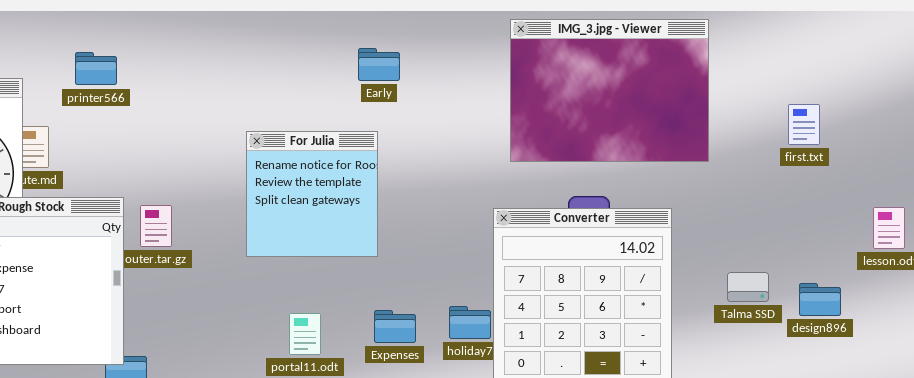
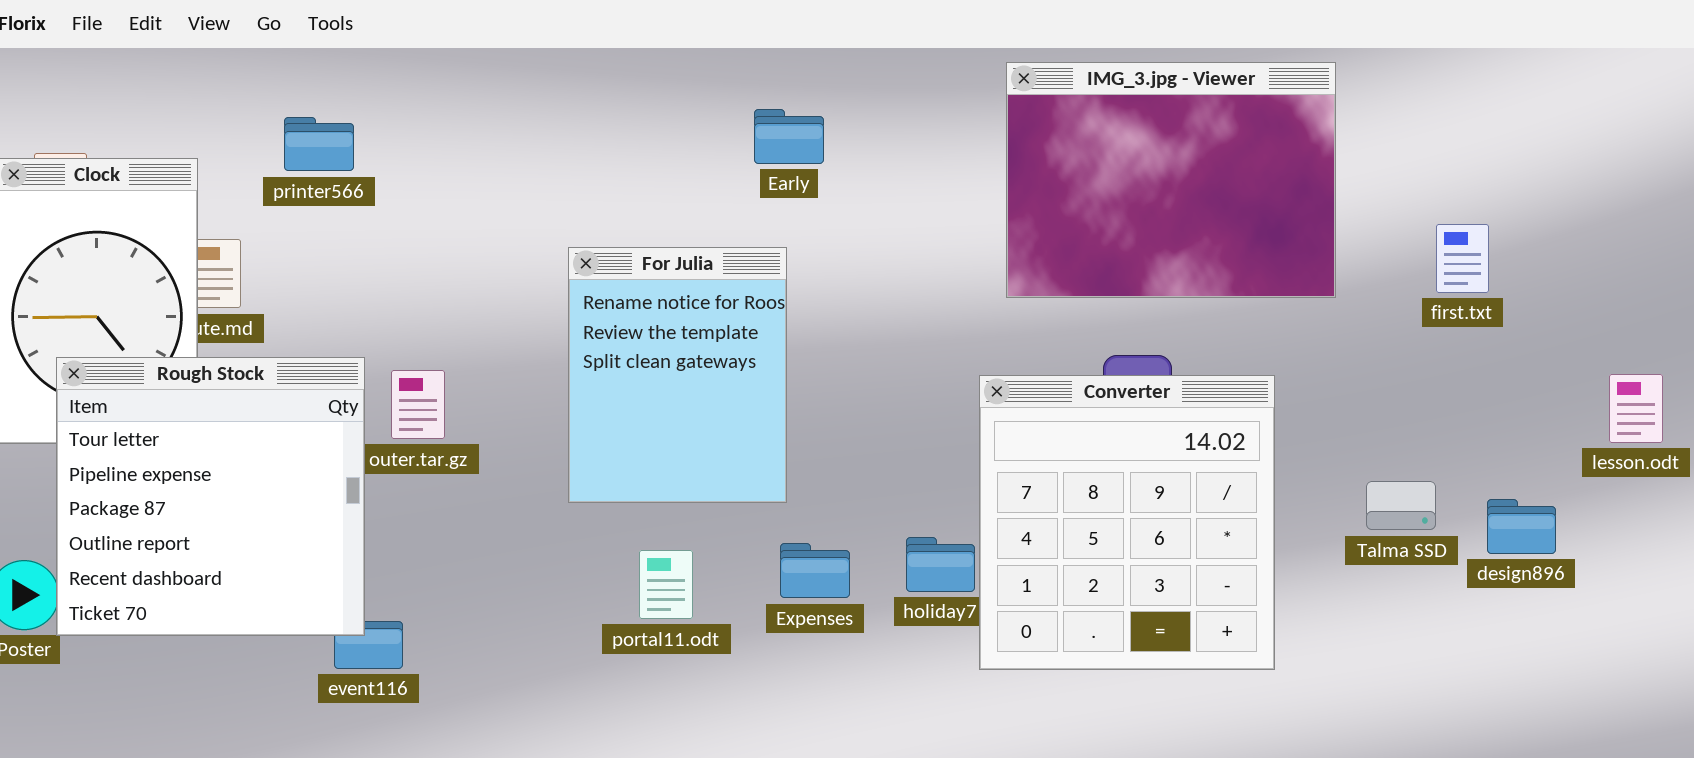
first.txt: [788,104,820,145] -> [1436,224,1489,293], moved
For Julia: [246,131,378,257] -> [568,247,787,503], resized

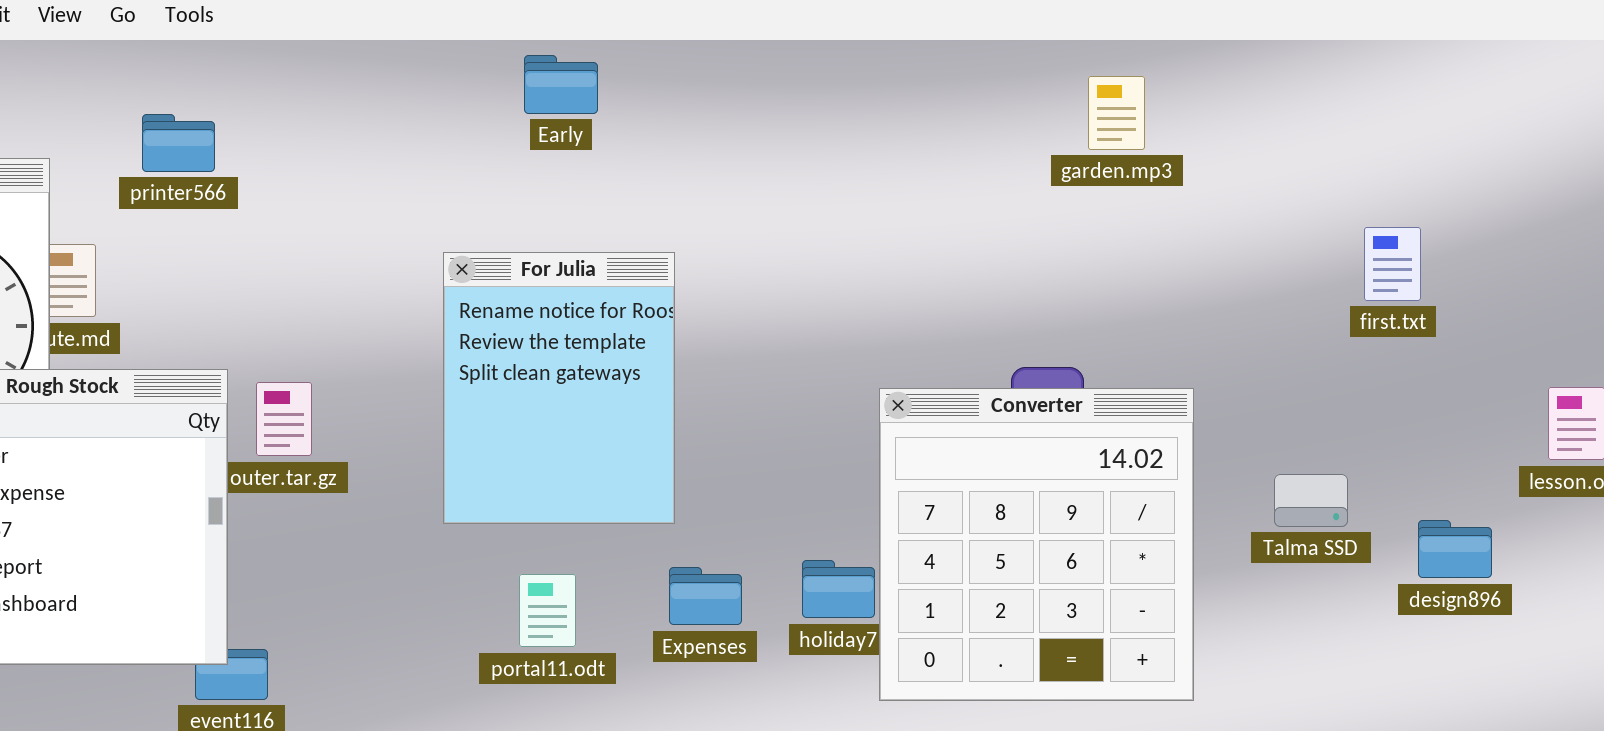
IMG_3.jpg - Viewer: [1006,62,1336,298] -> none, closed
Early: [754,109,824,164] -> [524,55,598,114], moved
Talma SSD: [1366,481,1436,530] -> [1274,474,1348,527], moved

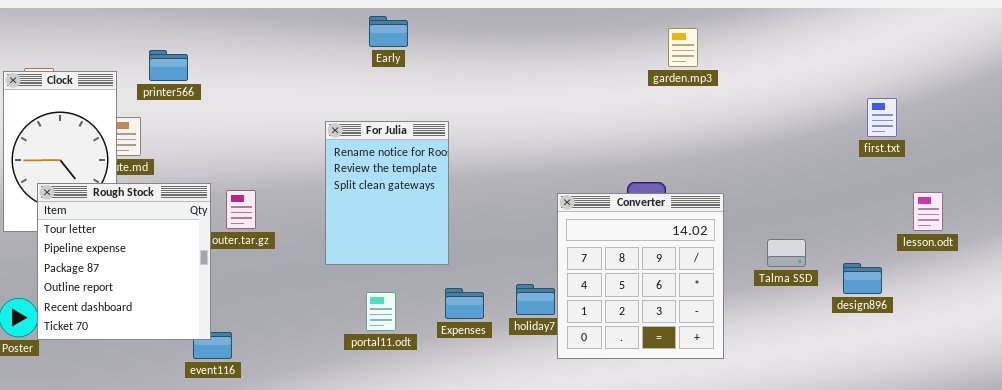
printer566: [142,114,215,172] -> [149,50,188,81], moved
first.txt: [1364,227,1421,301] -> [867,98,897,137], moved

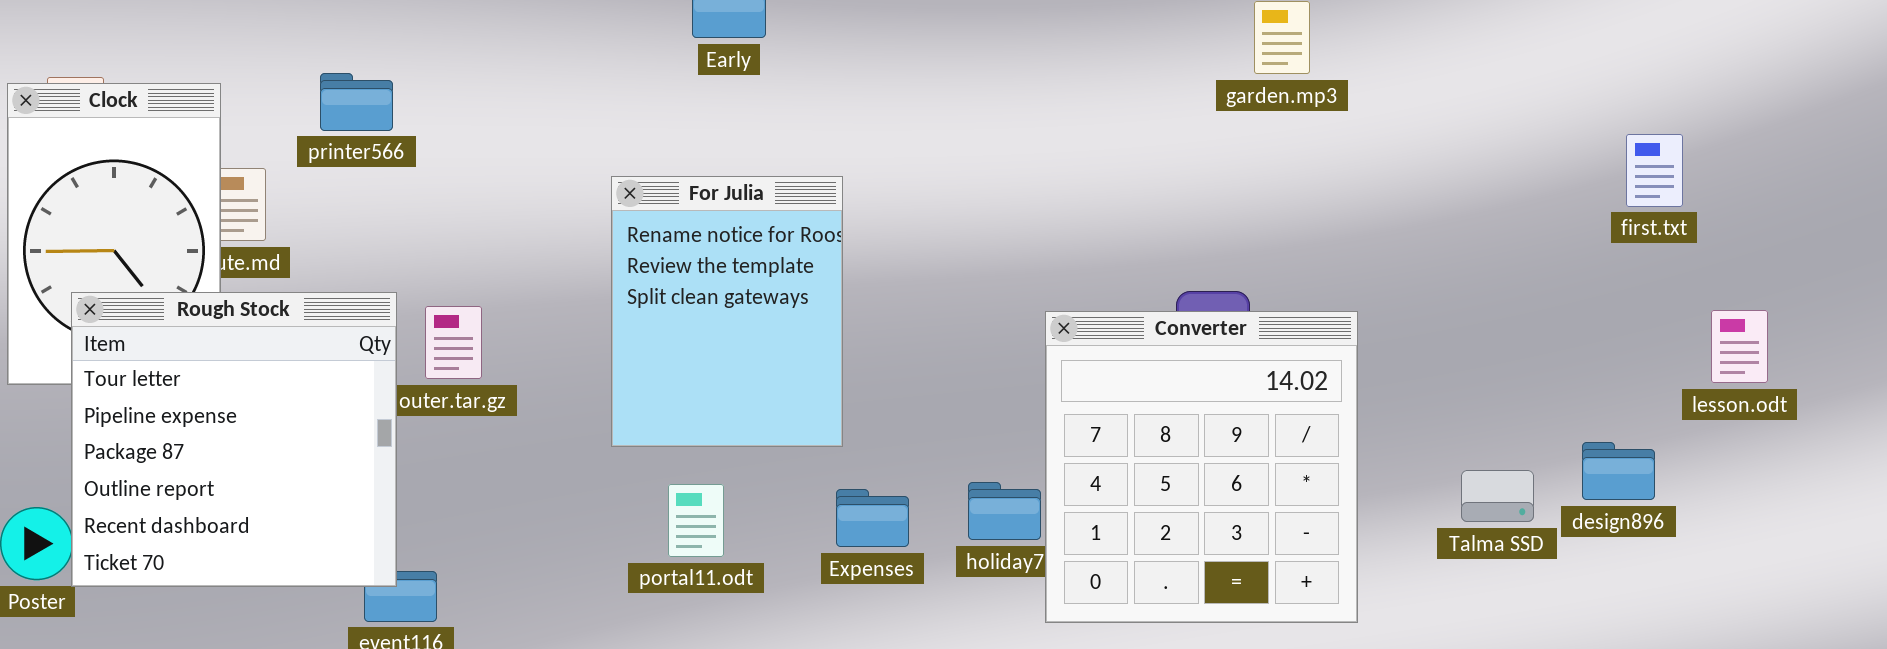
printer566: [149,50,188,81] -> [320,73,393,131], moved
Talma SSD: [767,239,806,267] -> [1461,470,1534,522], moved
portal11.odt: [366,292,396,331] -> [668,484,724,557], moved

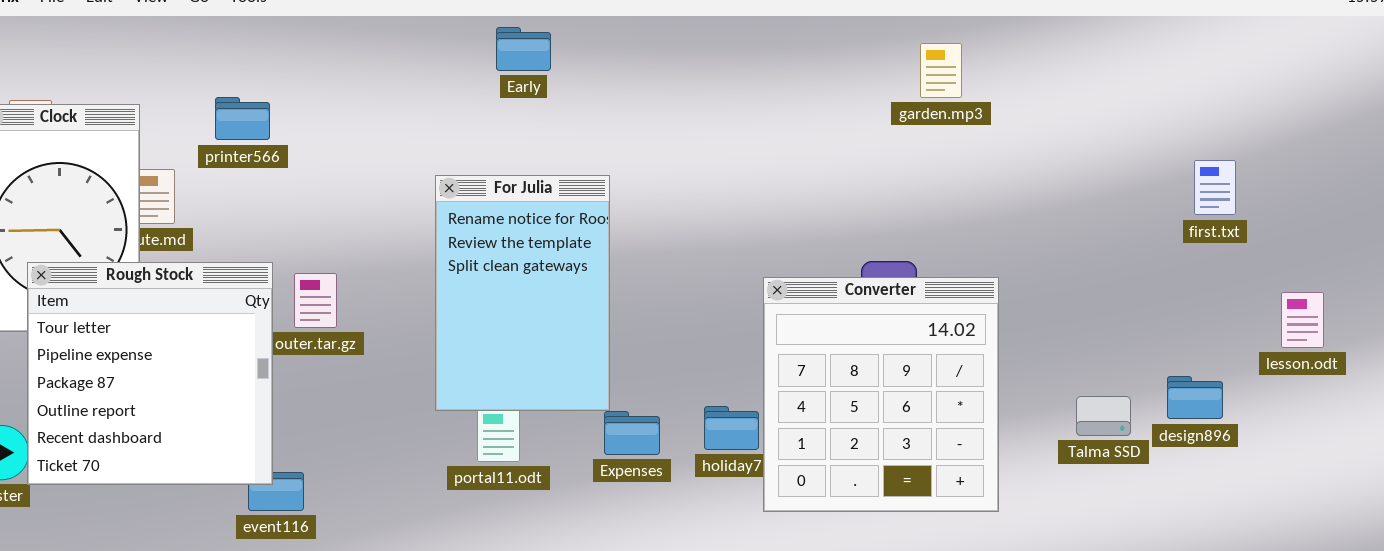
first.txt: [1626,134,1683,207] -> [1194,160,1236,215], moved
For Julia: [611,176,843,447] -> [435,175,610,411], resized
lesson.odt: [1711,310,1768,383] -> [1281,292,1324,348], moved

